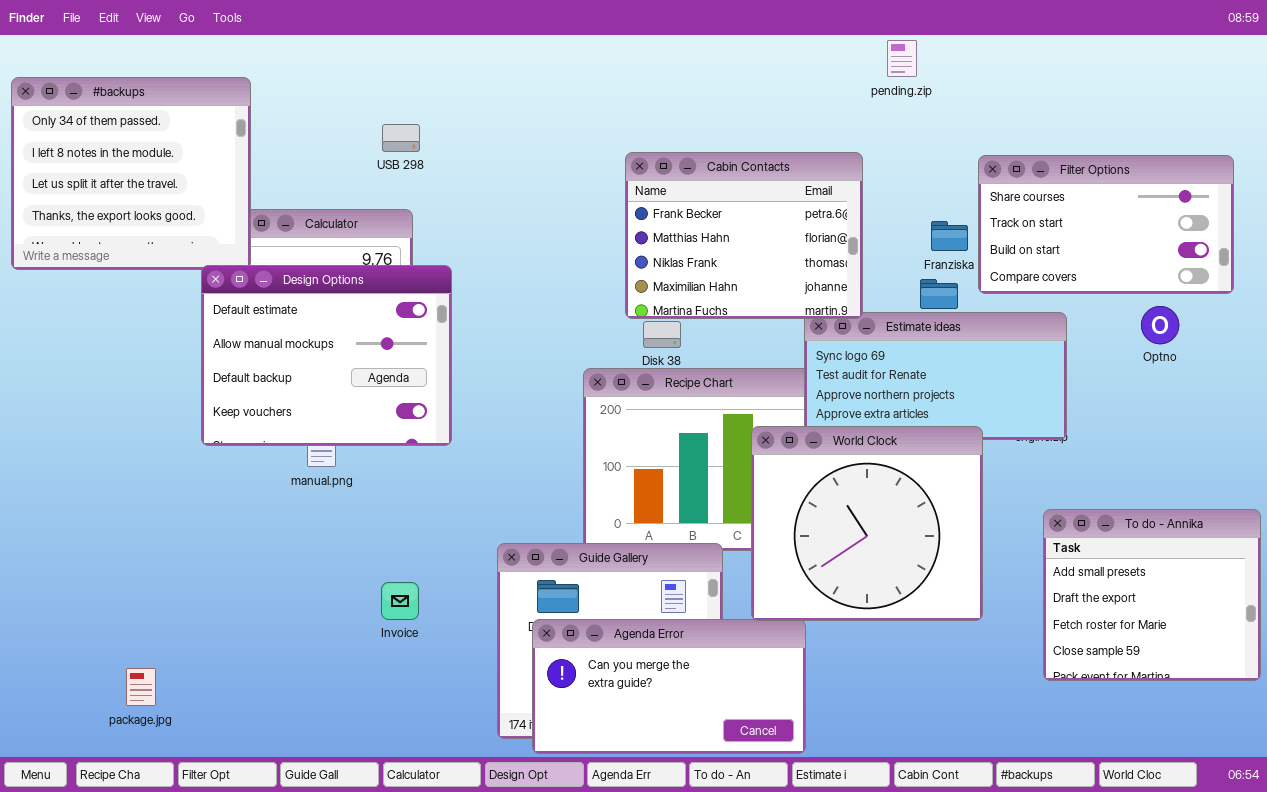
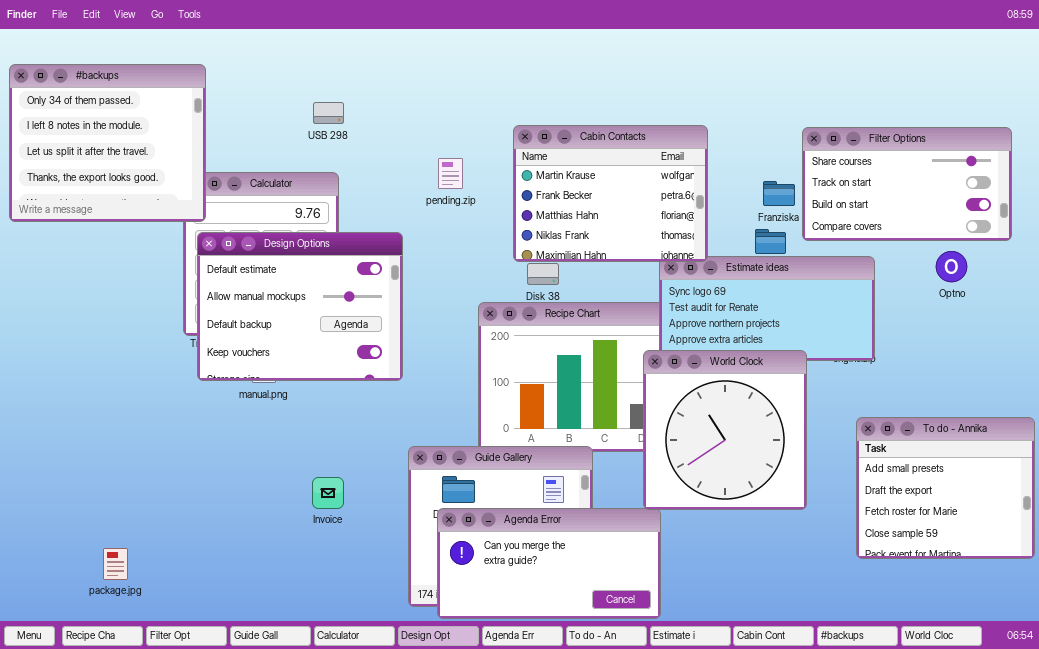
pending.zip: [887,40,917,77] -> [438,158,463,189], moved
Cabin Contacts: [625,152,863,319] -> [513,125,708,262], scrolled up 1 row
Design Options: [201,265,452,446] -> [197,232,403,381], moved
World Clock: [751,426,983,621] -> [643,350,807,510], resized

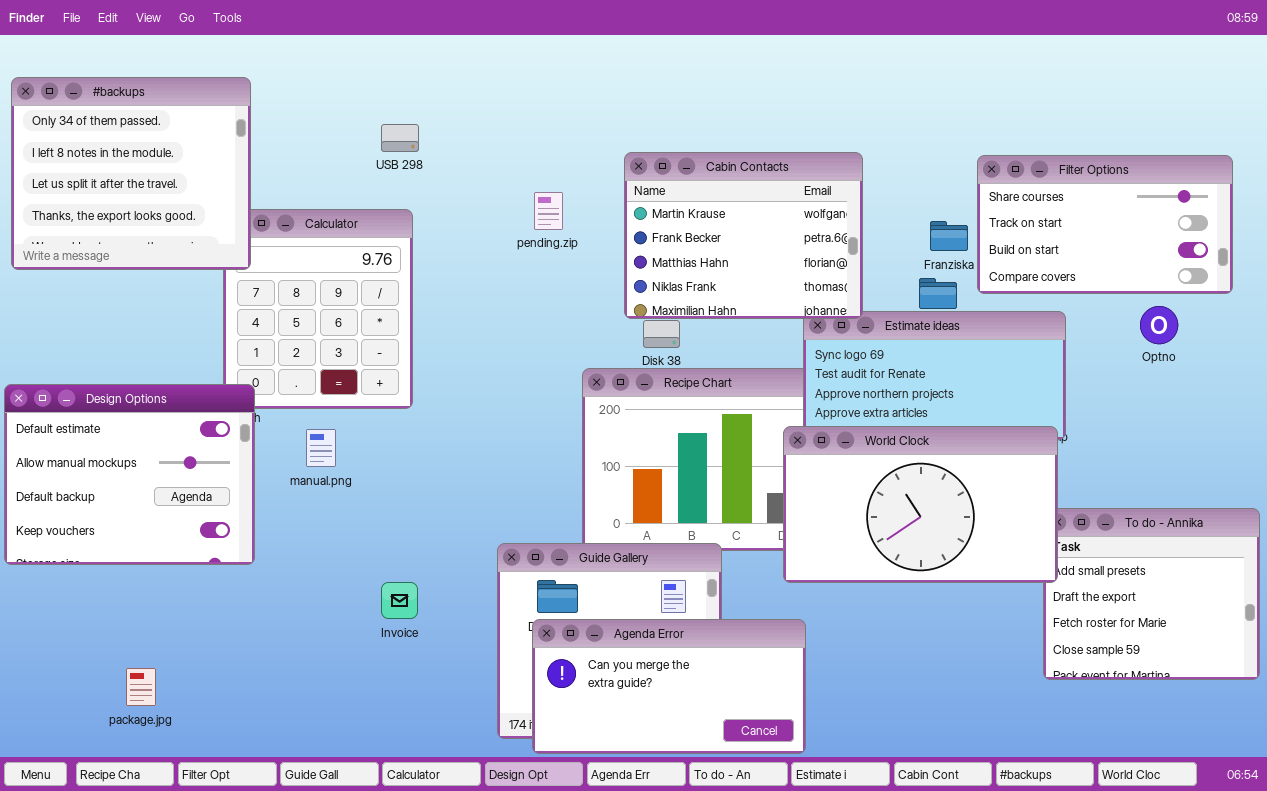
Design Options: [197,232,403,381] -> [4,384,255,565], moved
World Clock: [643,350,807,510] -> [783,426,1058,583], resized

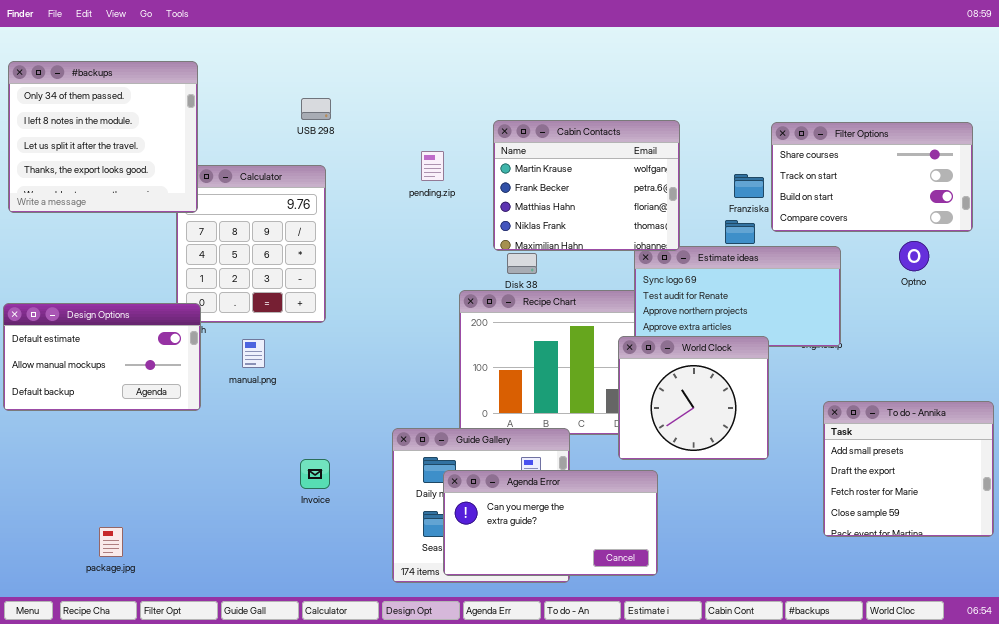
Design Options: [4,384,255,565] -> [3,303,201,411], resized
World Clock: [783,426,1058,583] -> [618,336,769,460], resized
Agenda Error: [532,619,806,754] -> [443,470,658,576], moved

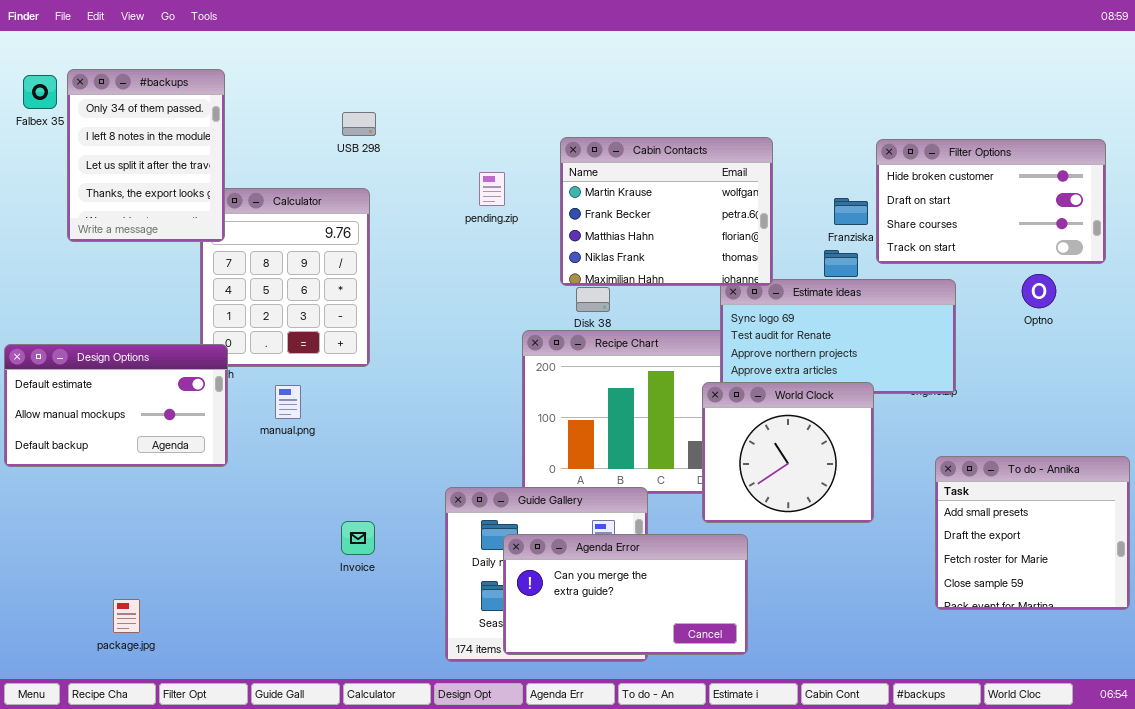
#backups: [8,61,198,213] -> [67,69,225,242], resized
Filter Options: [771,122,973,232] -> [876,139,1106,264], scrolled up 2 rows

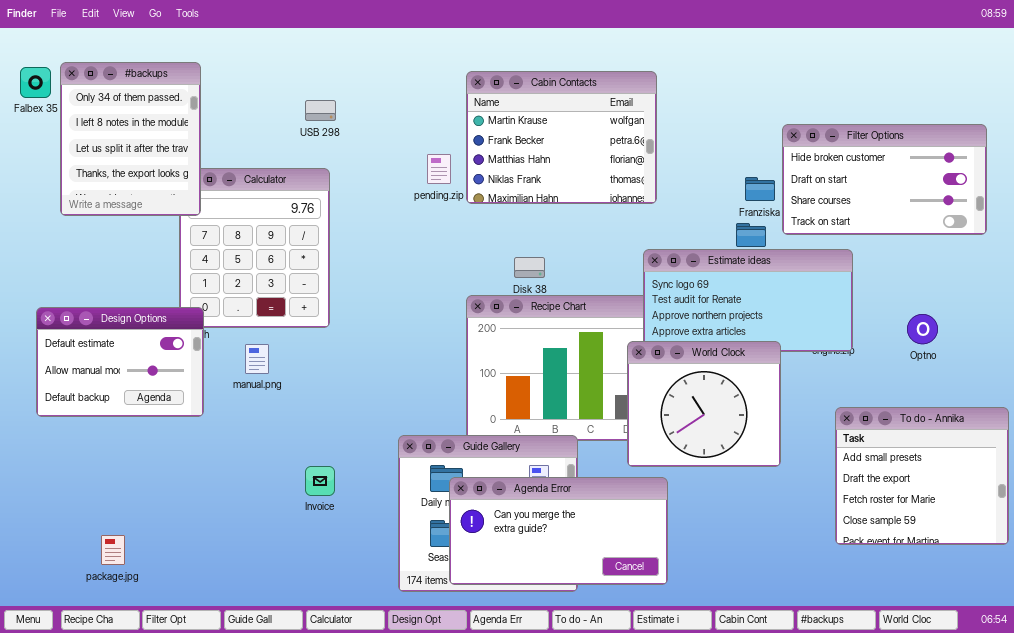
Cabin Contacts: [560,137,773,286] -> [466,71,657,204], moved
Optno: [1022,274,1056,308] -> [907,314,938,344], moved
Design Options: [4,344,228,467] -> [36,307,204,417], resized

